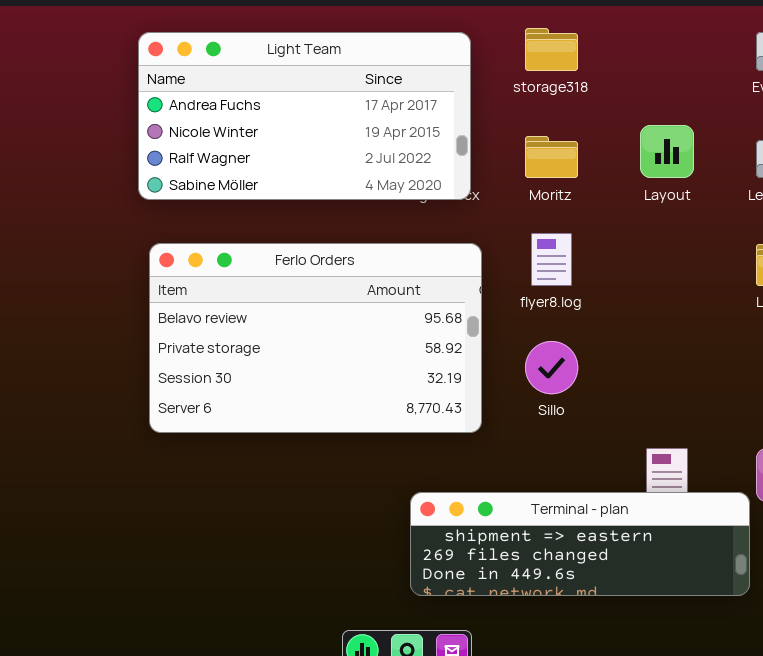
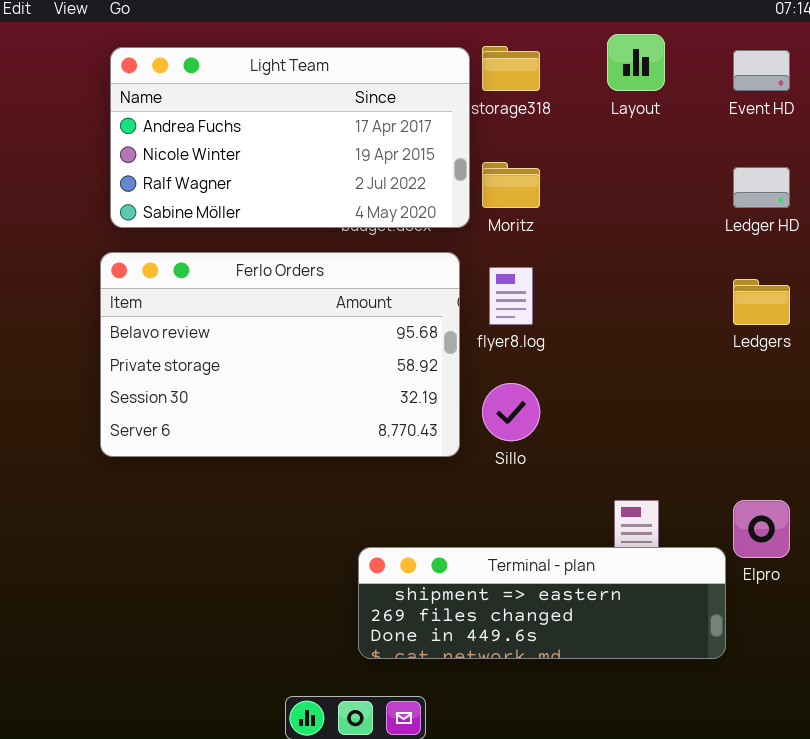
Light Team: [138,32,471,200] -> [110,47,470,228], moved
Layout: [640,125,694,178] -> [607,34,665,91], moved
Ferlo Orders: [149,243,482,433] -> [100,252,460,457], moved

